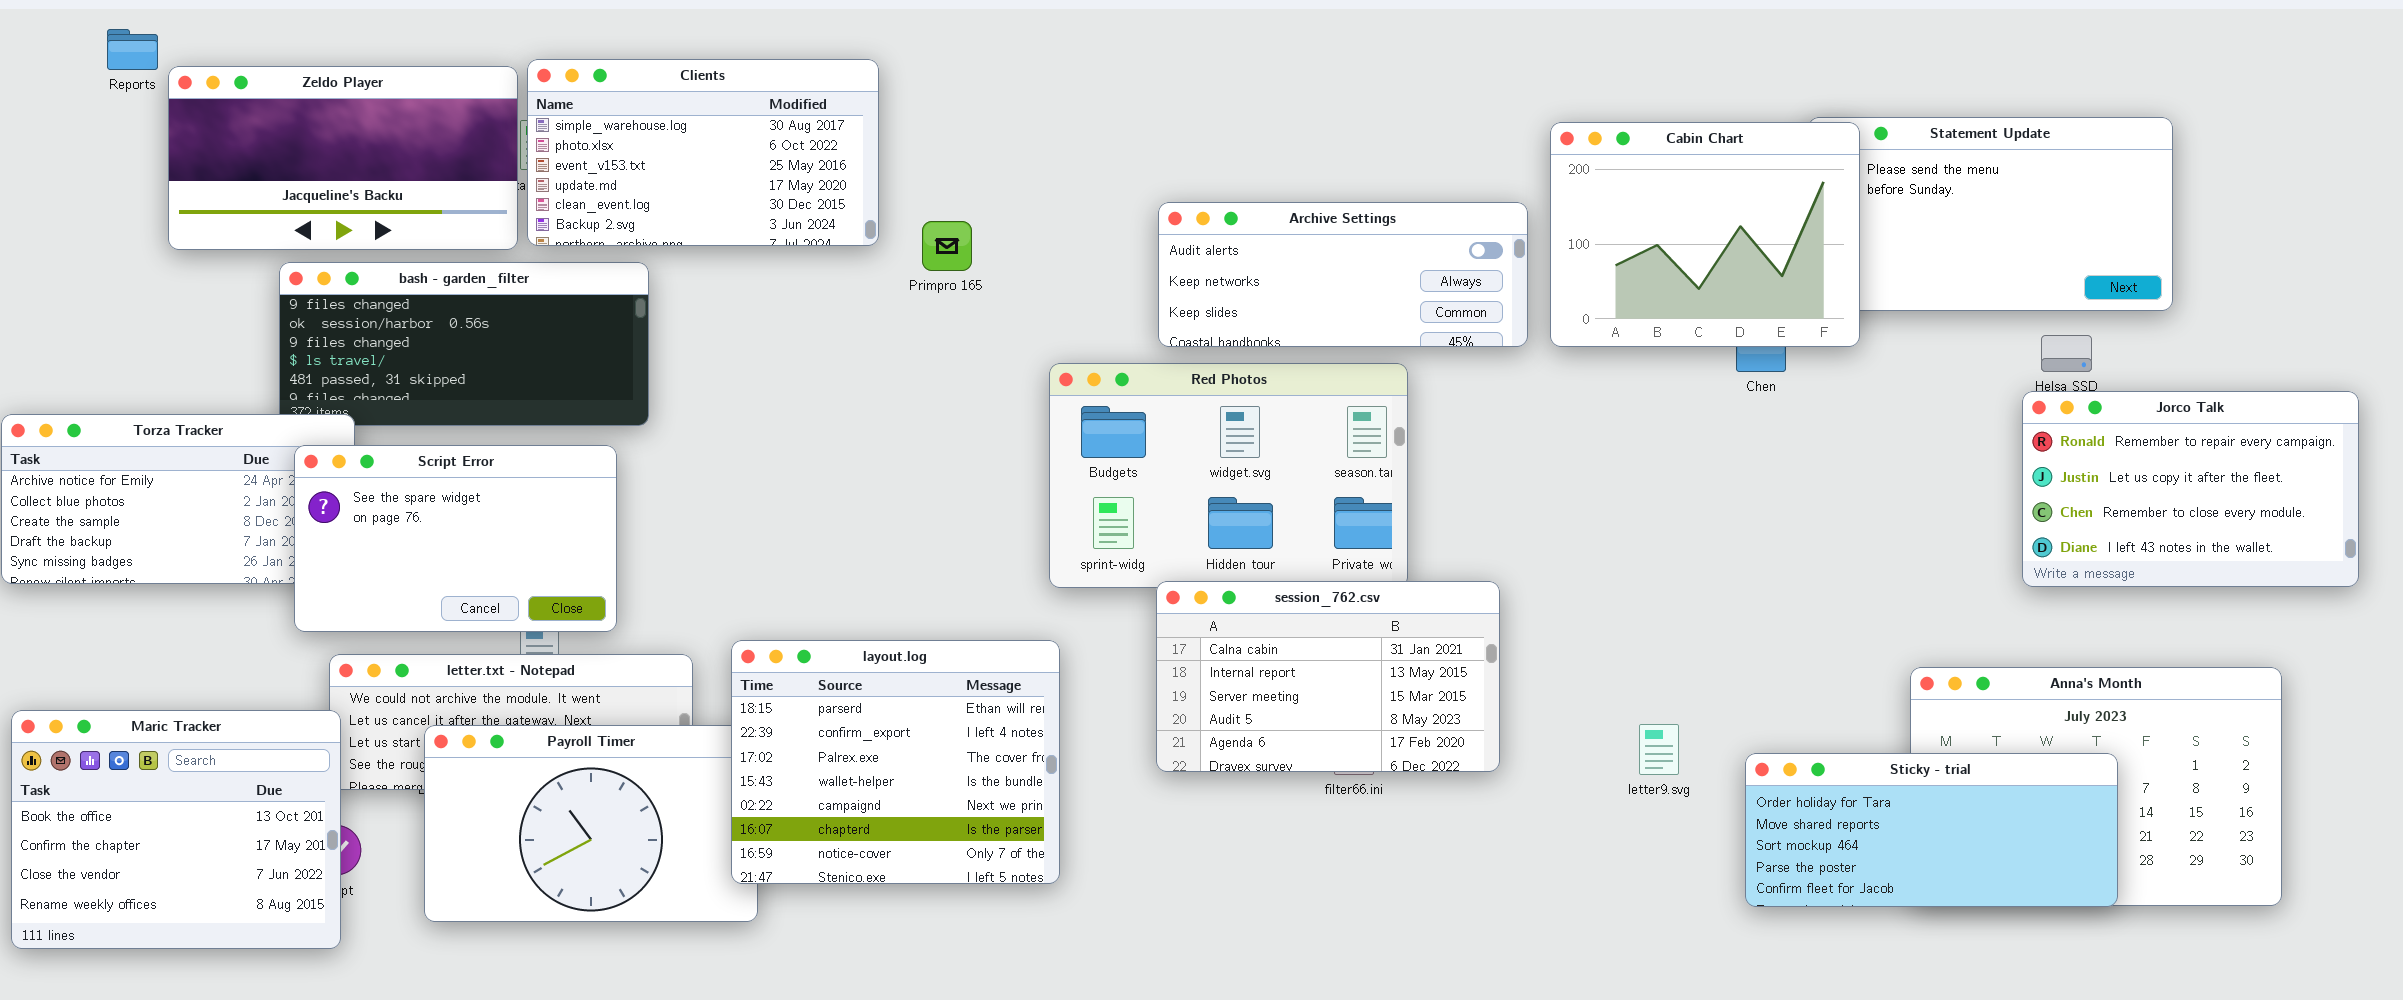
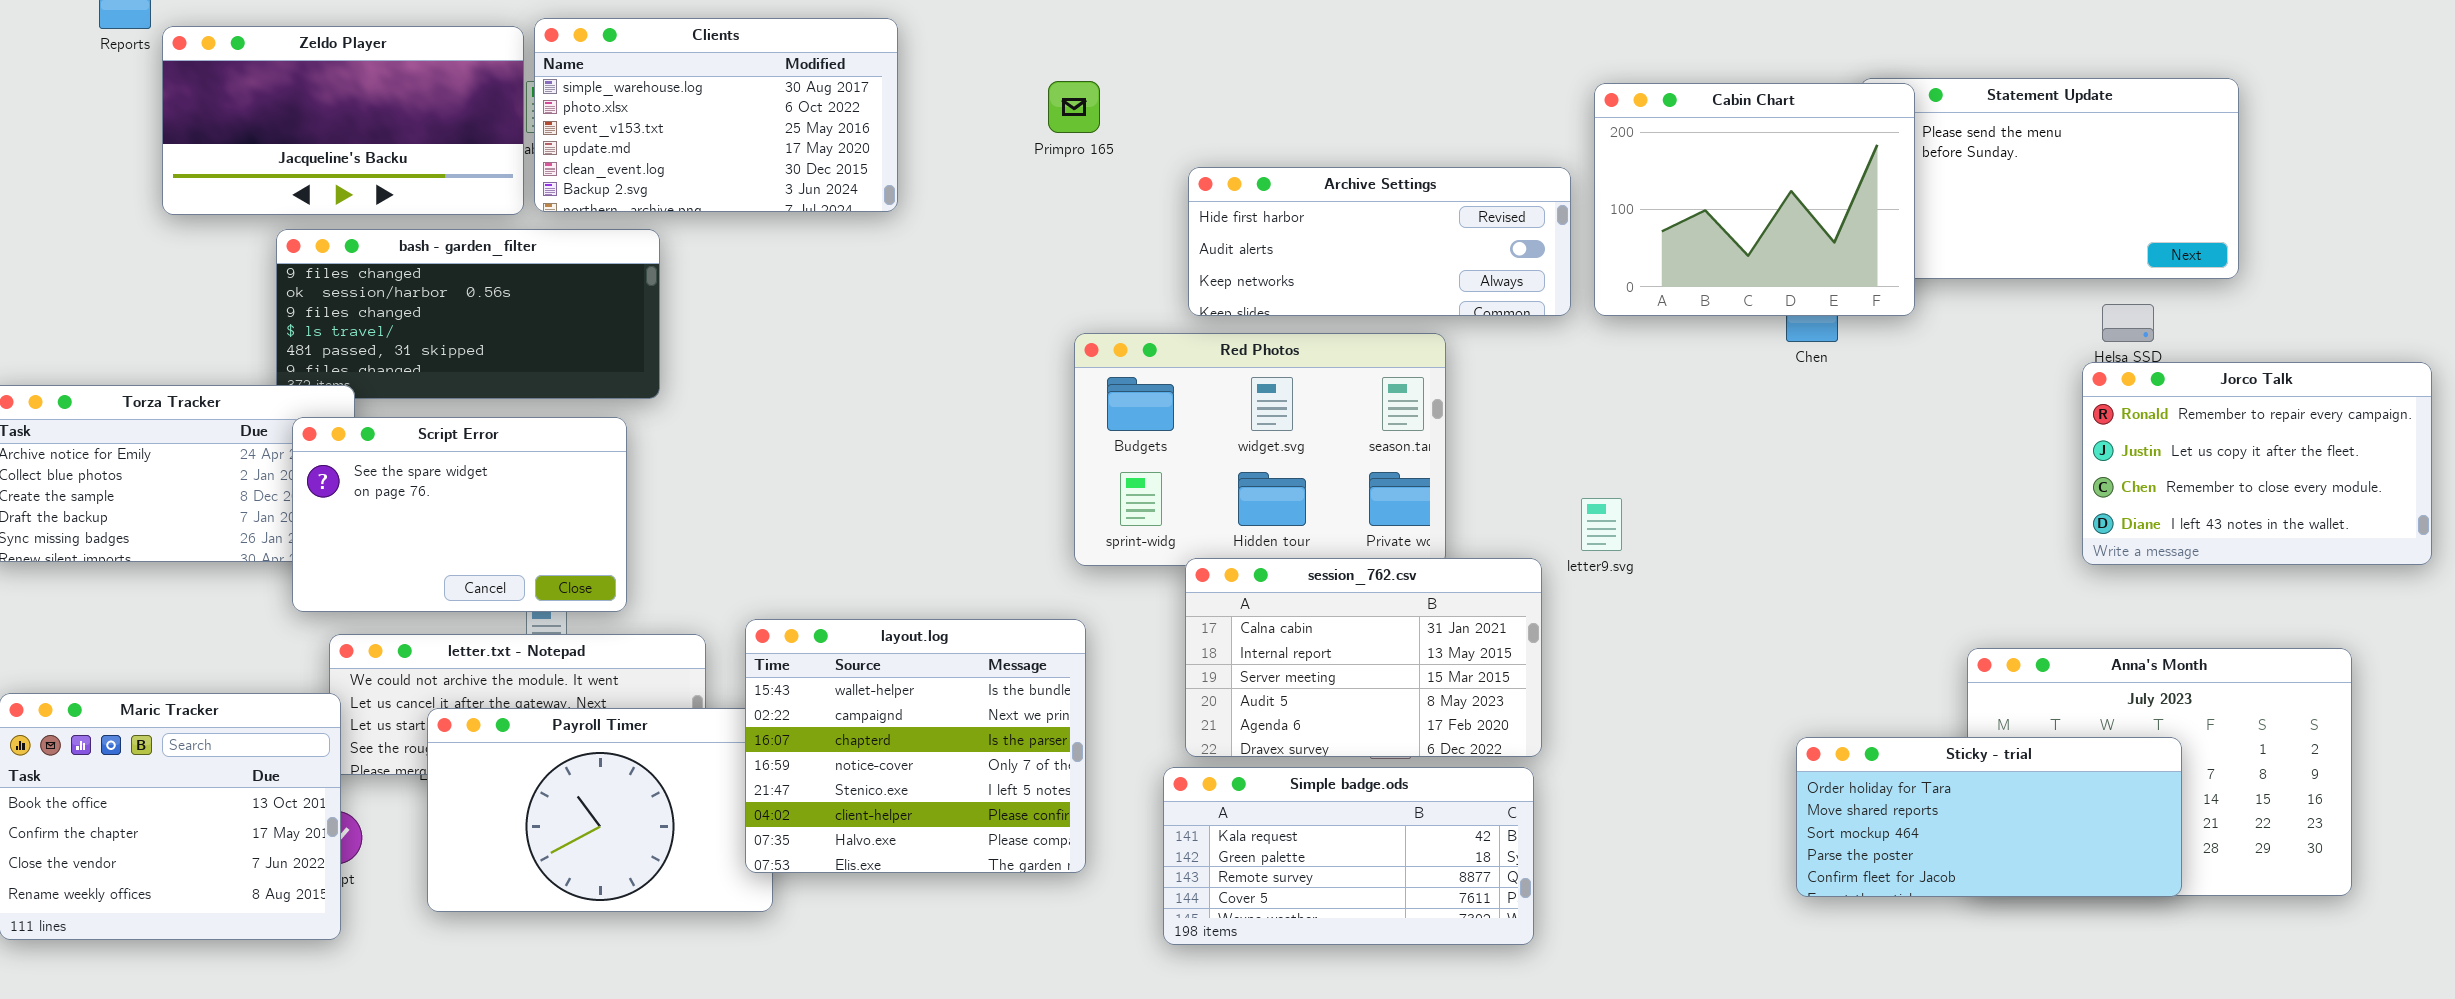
Archive Settings: [1158,202,1528,347] -> [1188,167,1571,316], scrolled up 1 row
Primpro 165: [922,221,972,271] -> [1048,81,1100,133], moved
layout.log: [731,640,1060,884] -> [745,619,1086,873], scrolled down 3 rows
letter9.svg: [1639,724,1679,775] -> [1581,498,1622,551], moved
Simple badge.ods: none -> [1163,767,1534,945], opened

